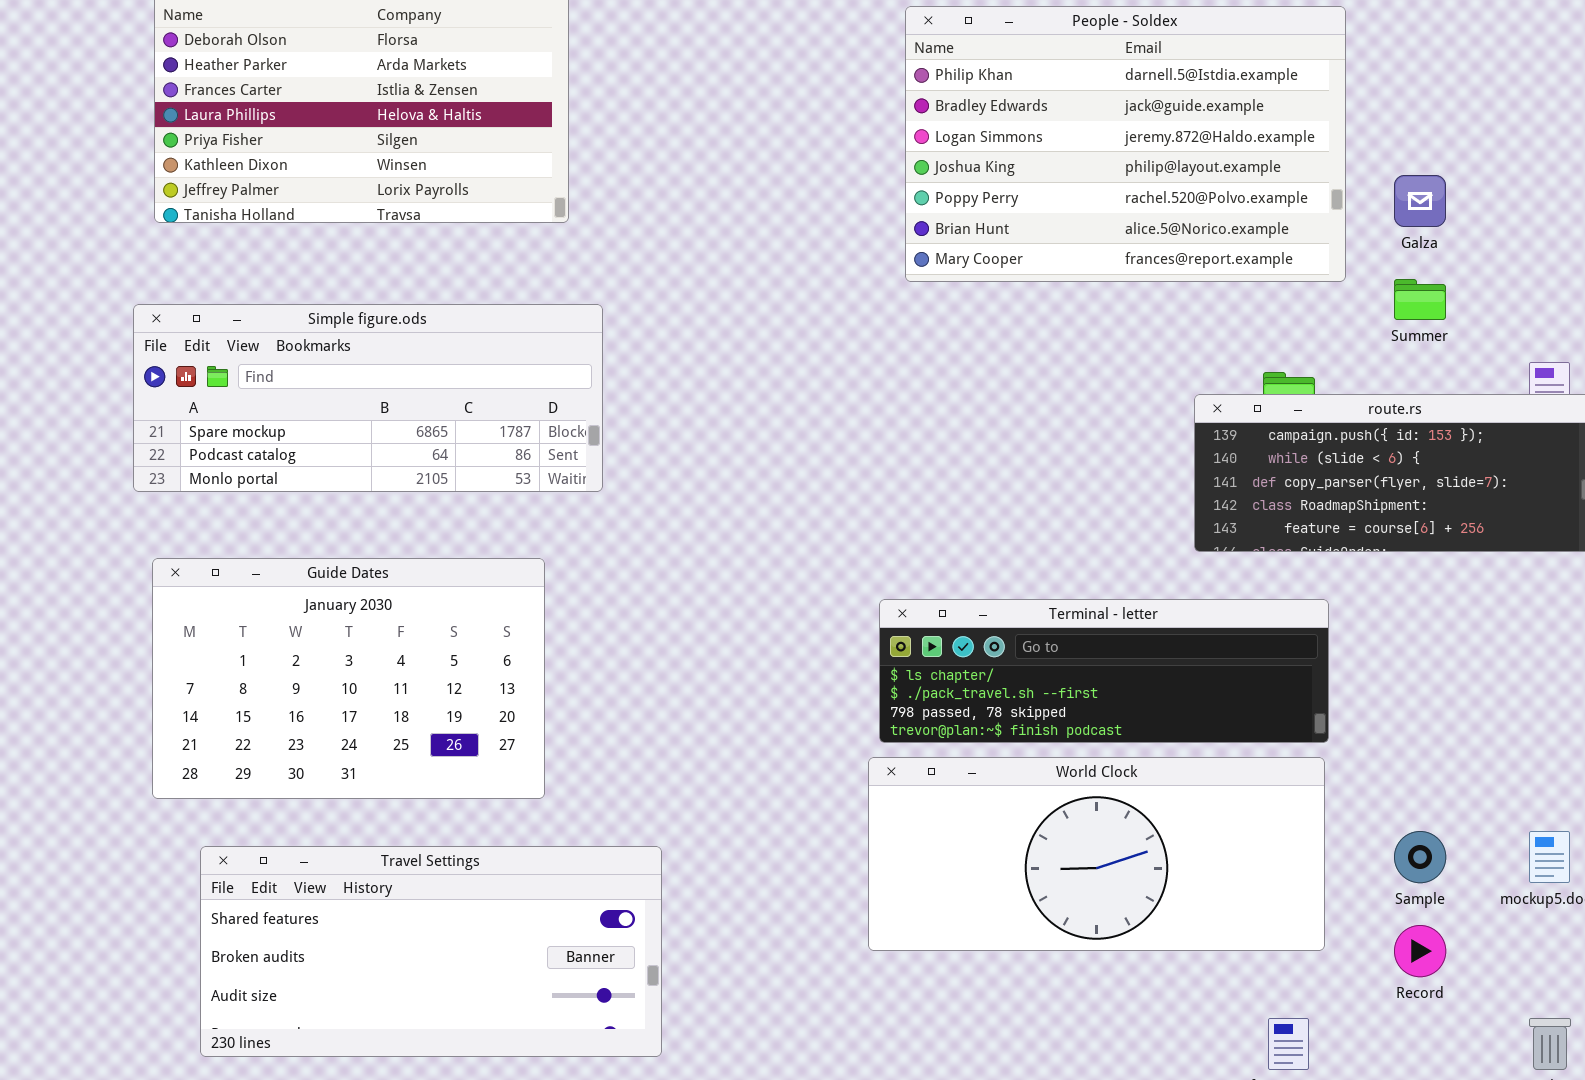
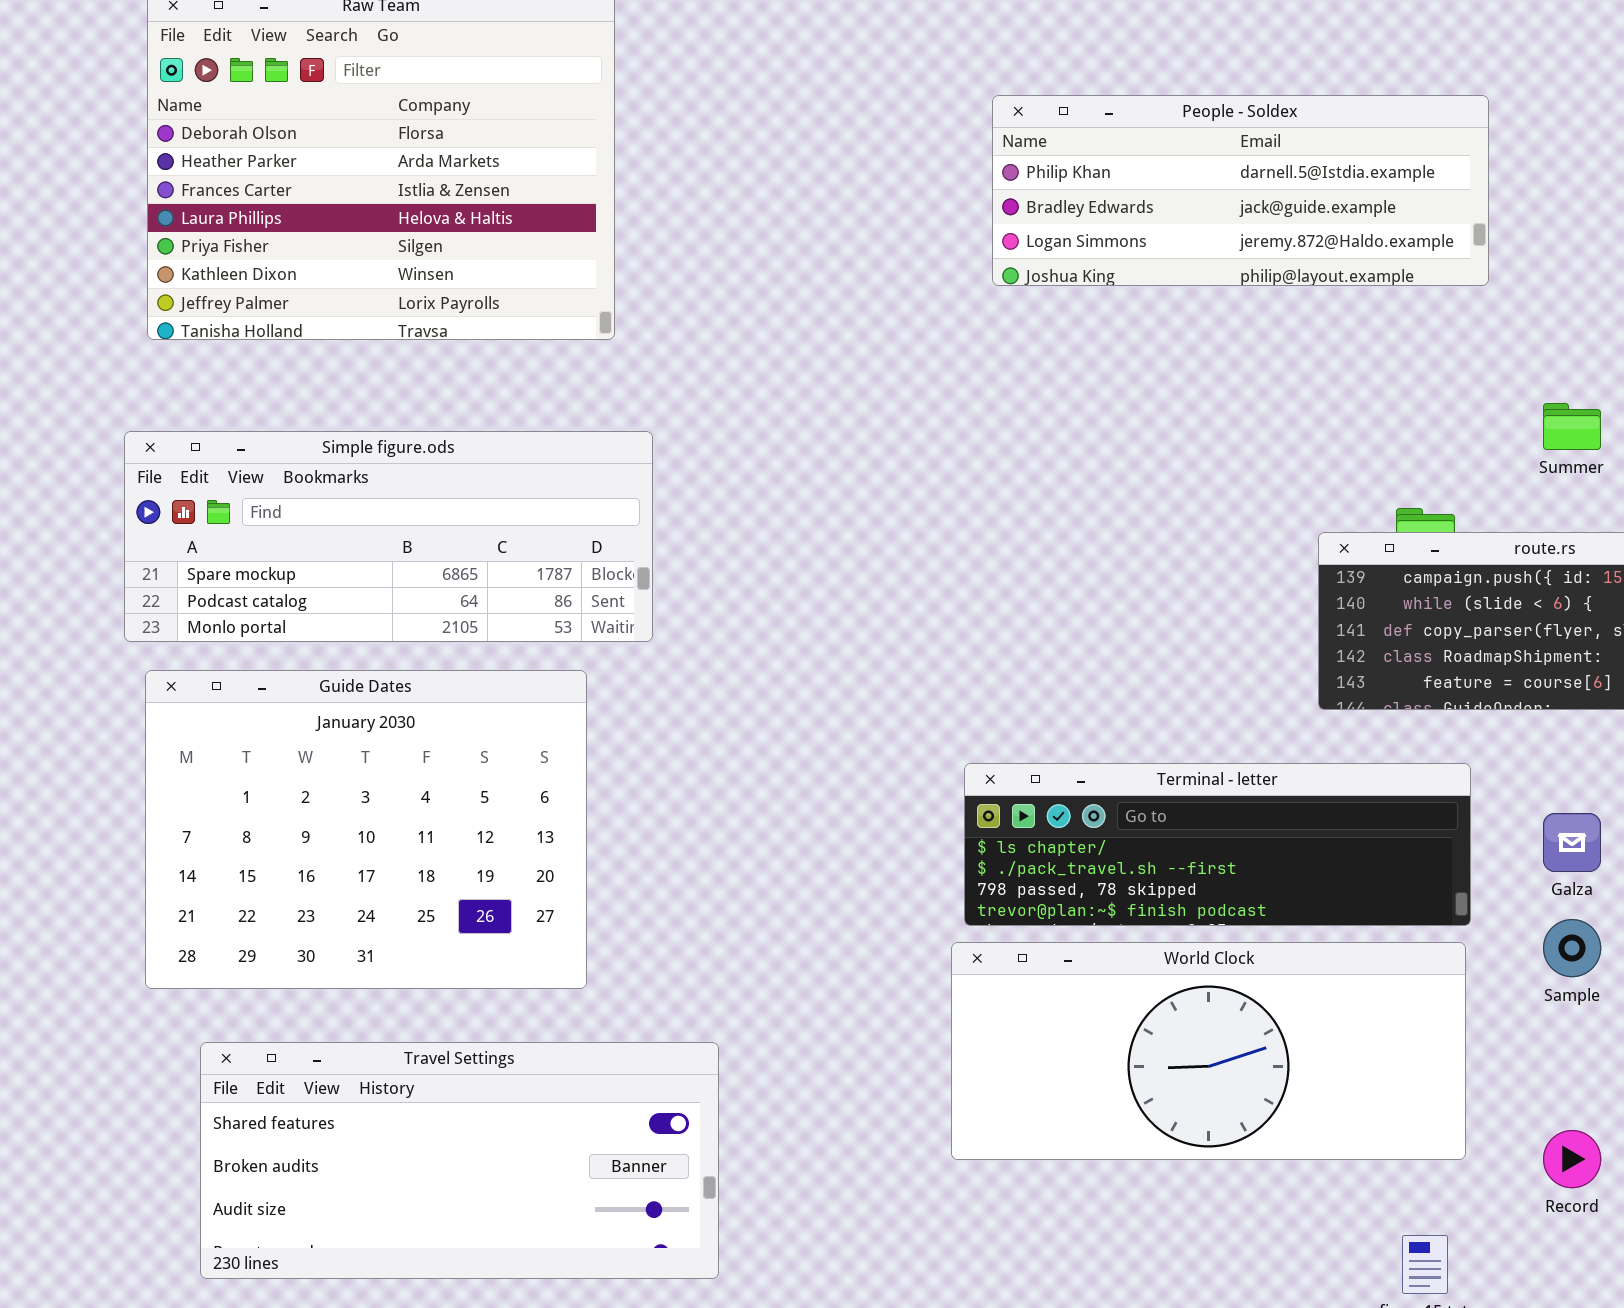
People - Soldex: [905,6,1346,282] -> [992,95,1489,286], resized
Galza: [1394,175,1446,227] -> [1543,813,1601,872], moved
Guide Dates: [152,558,545,799] -> [145,670,587,989], resized
Sample: [1394,831,1446,883] -> [1543,919,1601,977], moved

